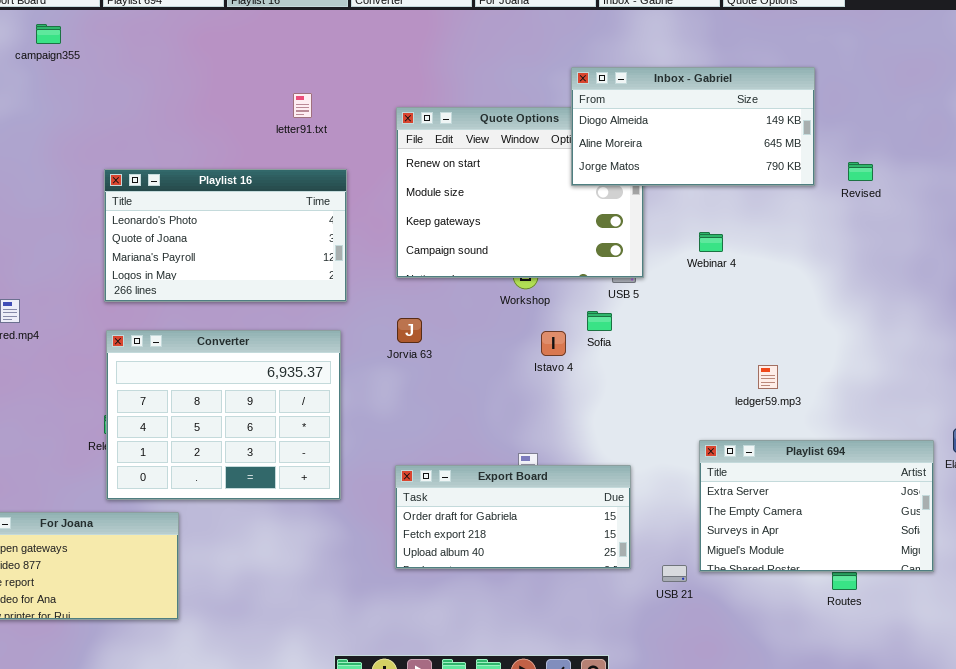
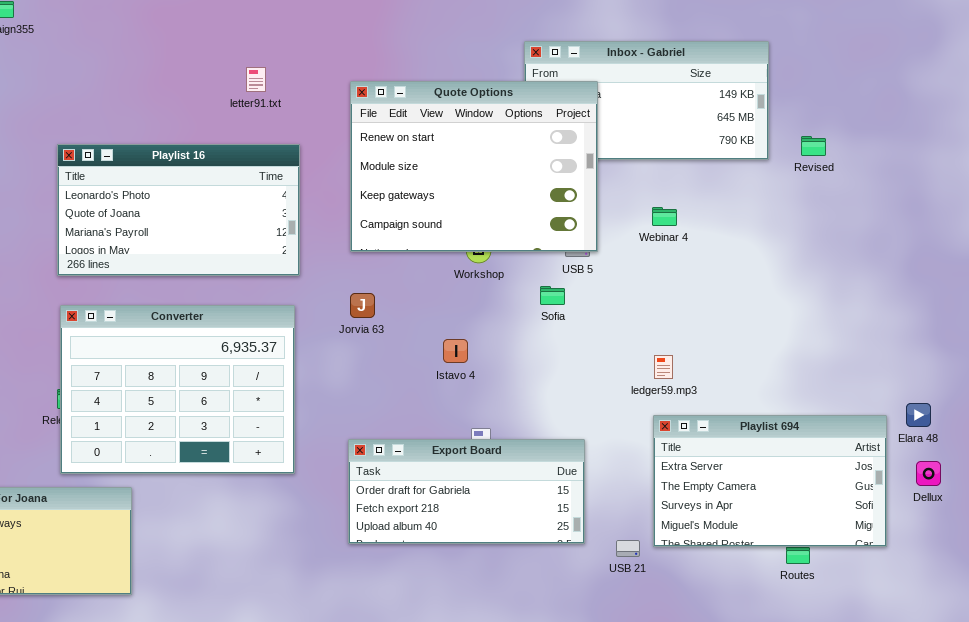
Quote Options: [396,107,644,278] -> [350,81,598,252], raised
Istavo 4: [541,331,566,356] -> [443,339,468,363], moved
ledger59.mp3: [758,365,778,389] -> [654,355,673,379], moved

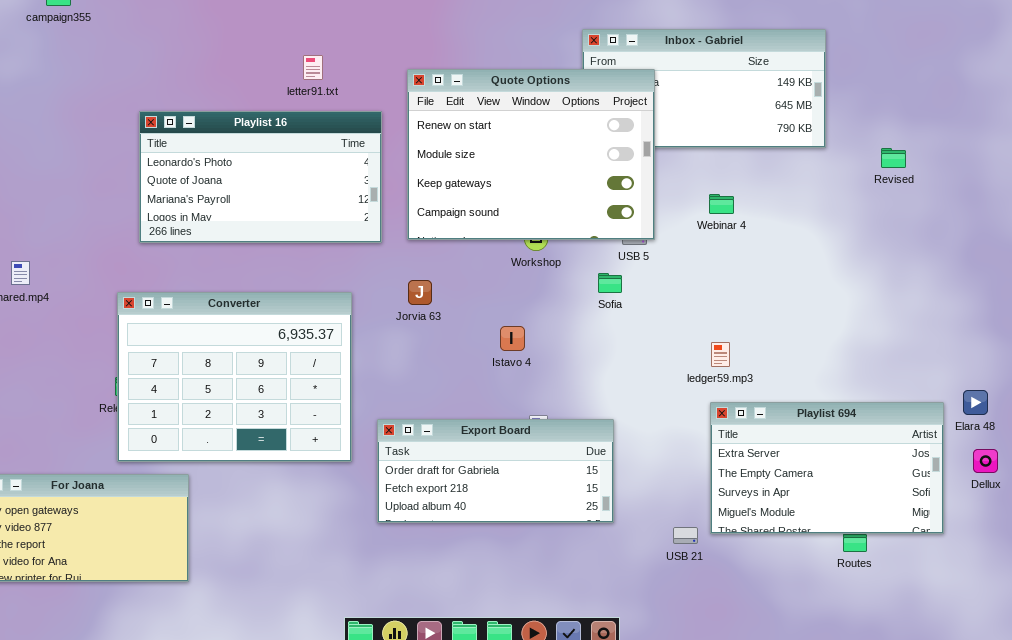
Revised: [801,136,826,156] -> [881,148,906,168], moved
Playlist 16: [57,144,300,276] -> [139,111,382,243], moved
Export Board: [348,439,585,544] -> [377,419,614,523], moved

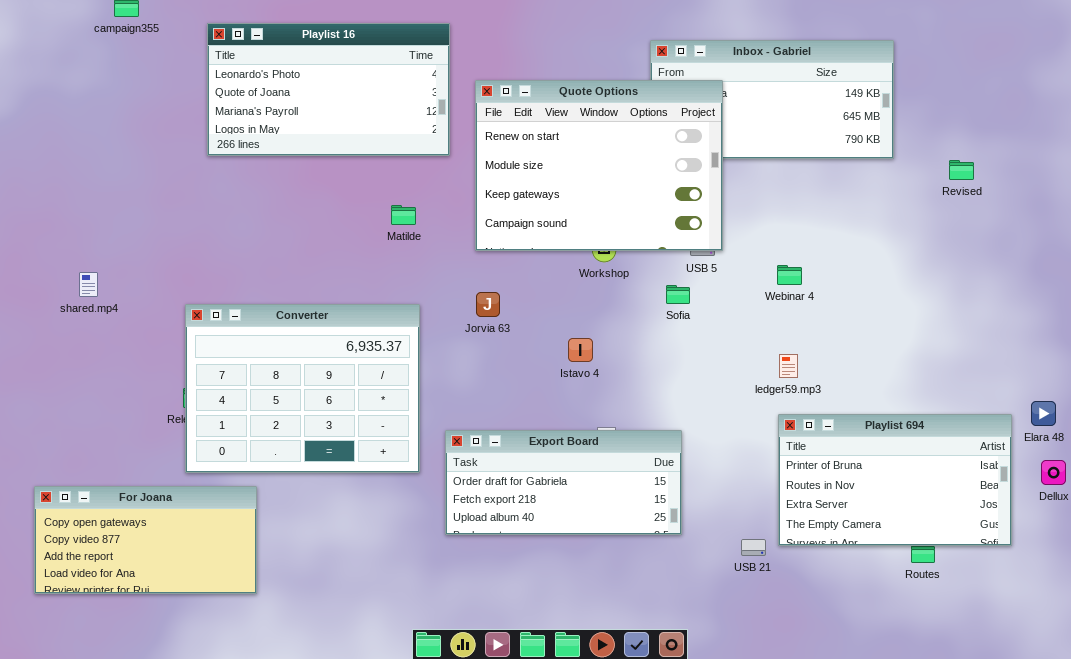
Playlist 16: [139,111,382,243] -> [207,23,450,156], moved
Webinar 4: [709,194,734,214] -> [777,265,802,285], moved
Playlist 694: [710,402,944,534] -> [778,414,1012,546], scrolled up 2 rows

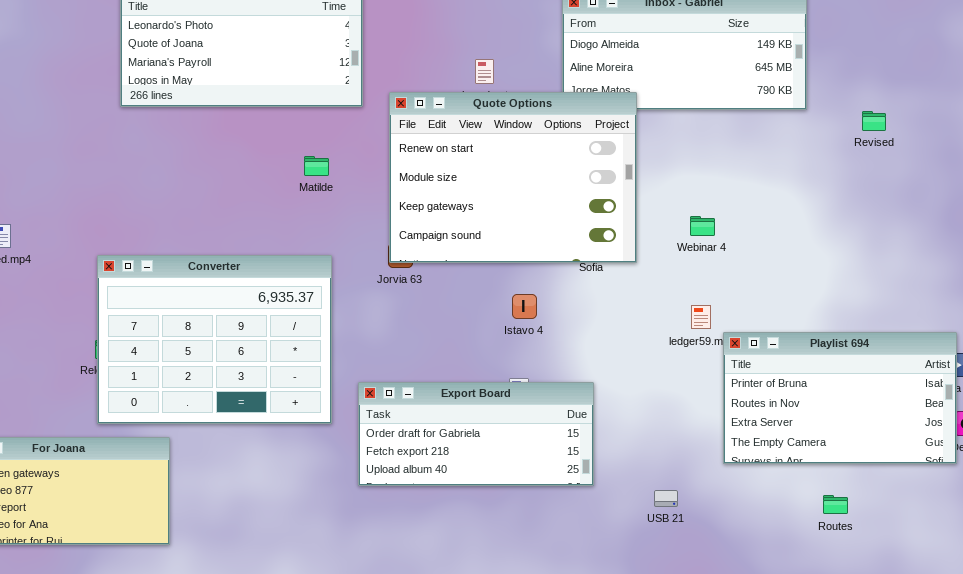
Quote Options: [475,80,723,251] -> [389,92,637,263], moved
Istavo 4: [568,338,593,362] -> [512,294,537,319], moved
Playlist 694: [778,414,1012,546] -> [723,332,957,464], moved

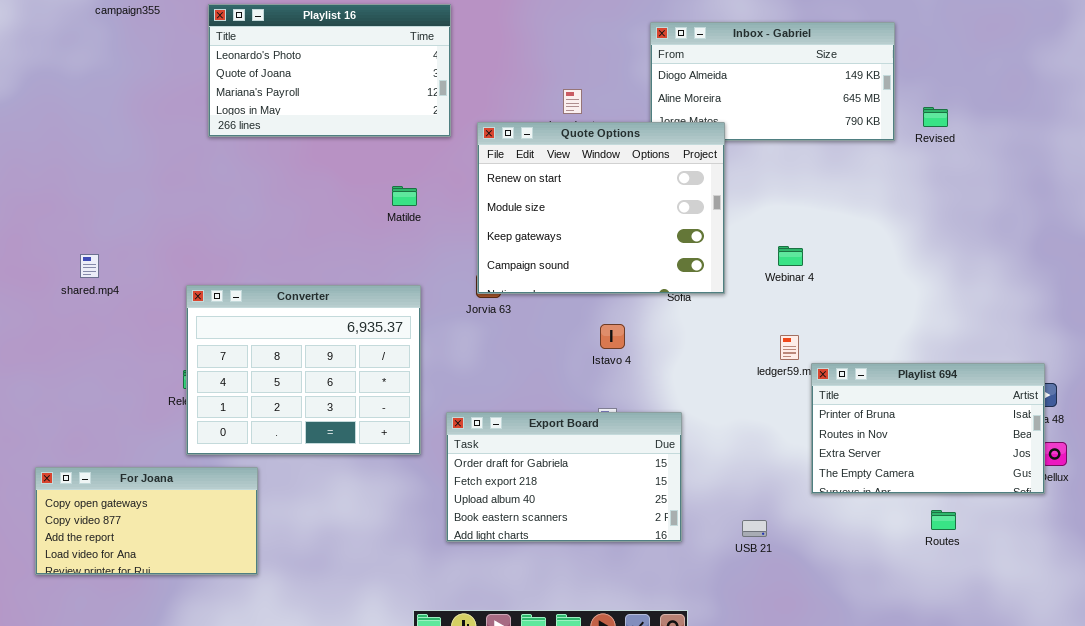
Revised: [862,111,886,131] -> [923,107,948,127], moved
Export Board: [358,382,594,486] -> [446,412,682,542], resized
Routes: [823,495,848,514] -> [931,510,956,530], moved

